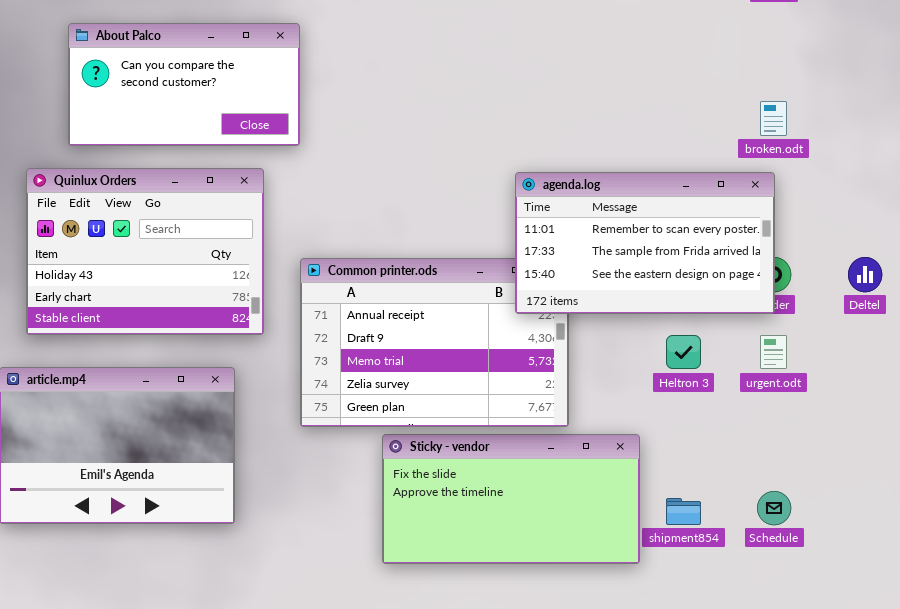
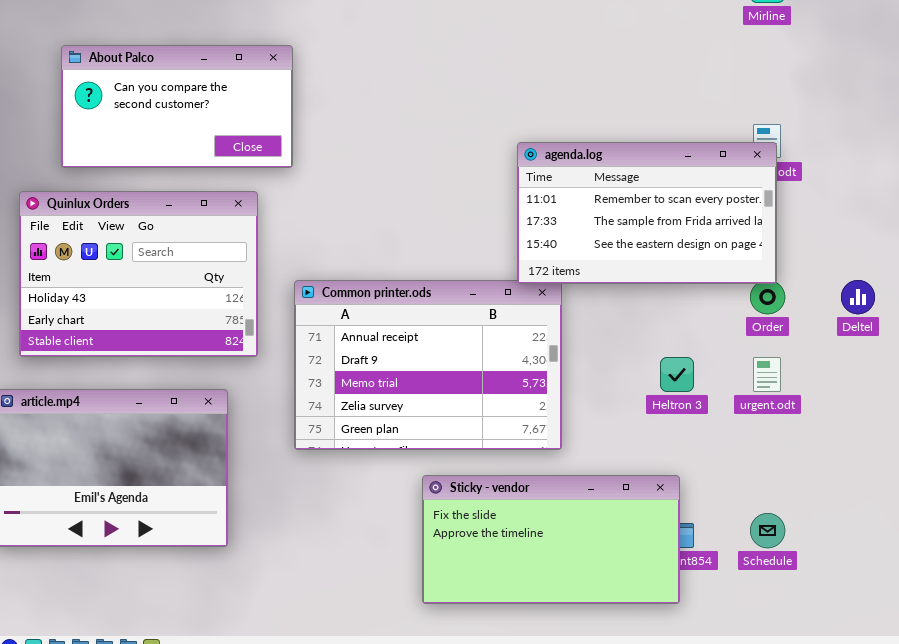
agenda.log: [515,172,775,314] -> [517,142,777,284], moved
Sticky - vendor: [382,434,640,564] -> [422,475,680,604], moved

